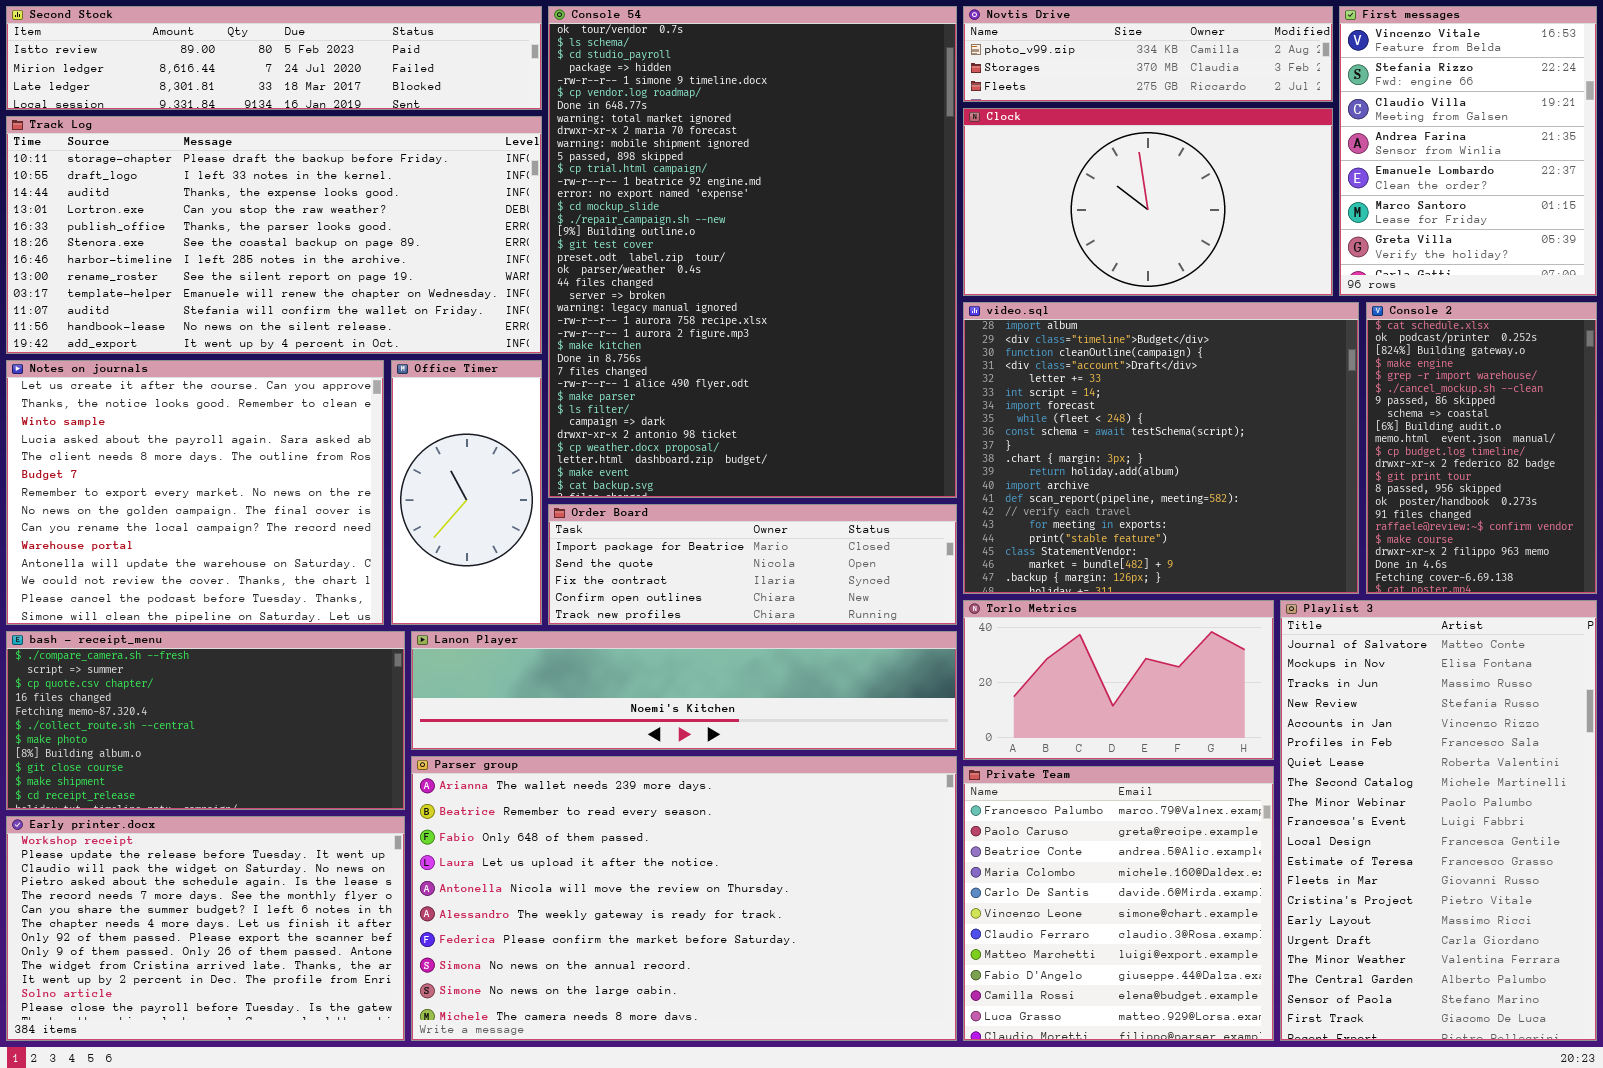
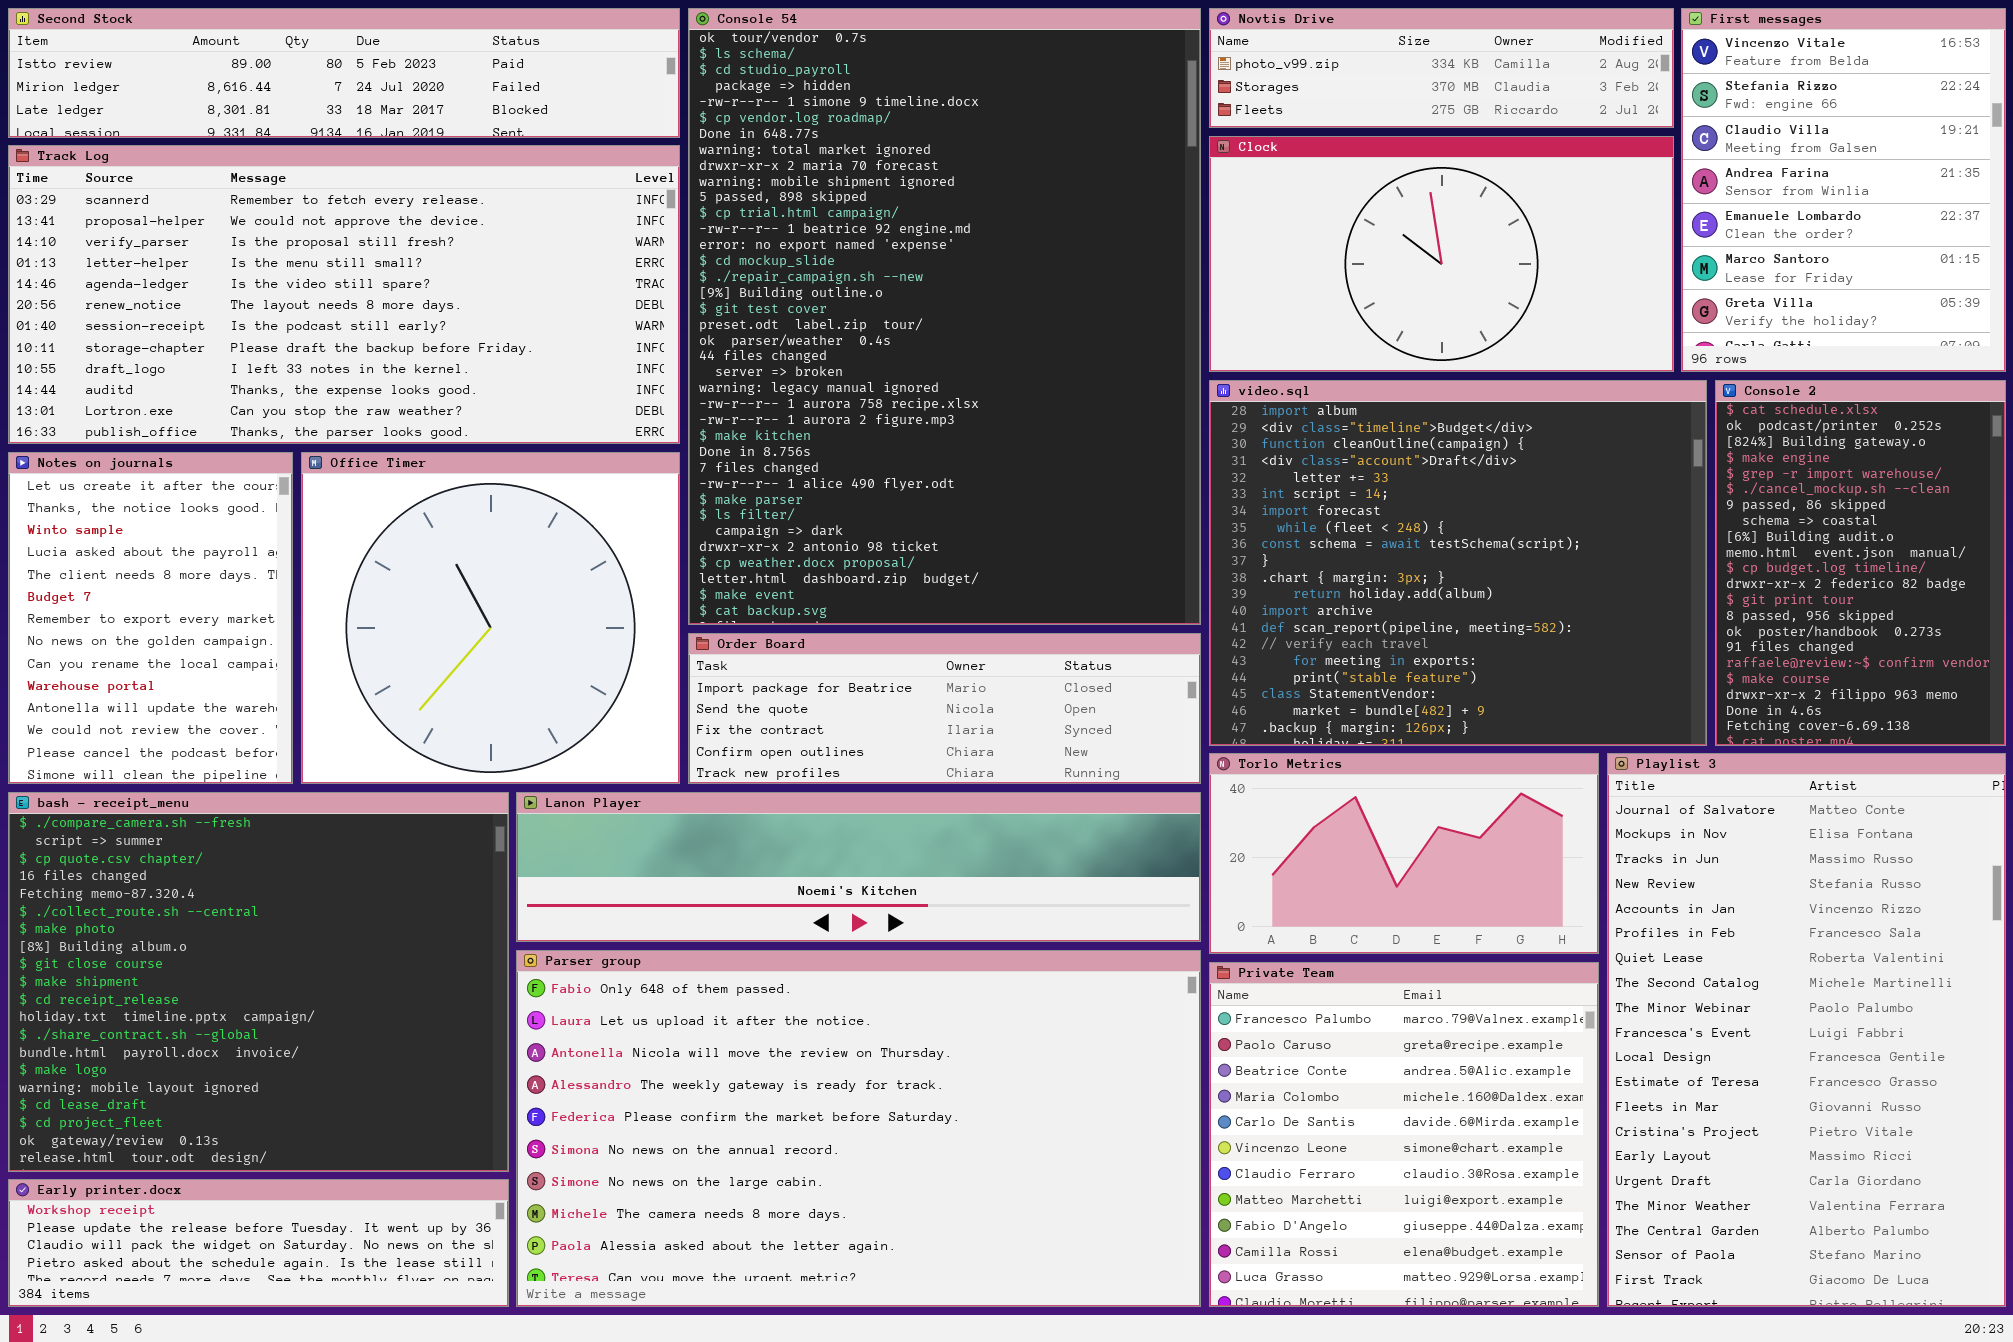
Track Log: [6,116,542,354] -> [8,145,680,444], scrolled up 7 rows
Notes on journals: [6,360,384,625] -> [8,452,293,784], resized
Office Timer: [391,360,542,625] -> [301,452,680,784], resized
bash - receipt_menu: [6,631,405,810] -> [8,792,509,1172], resized
Parser group: [411,756,957,1041] -> [516,950,1201,1307], scrolled down 2 rows
Early printer.docx: [6,816,405,1041] -> [8,1179,509,1307], resized

